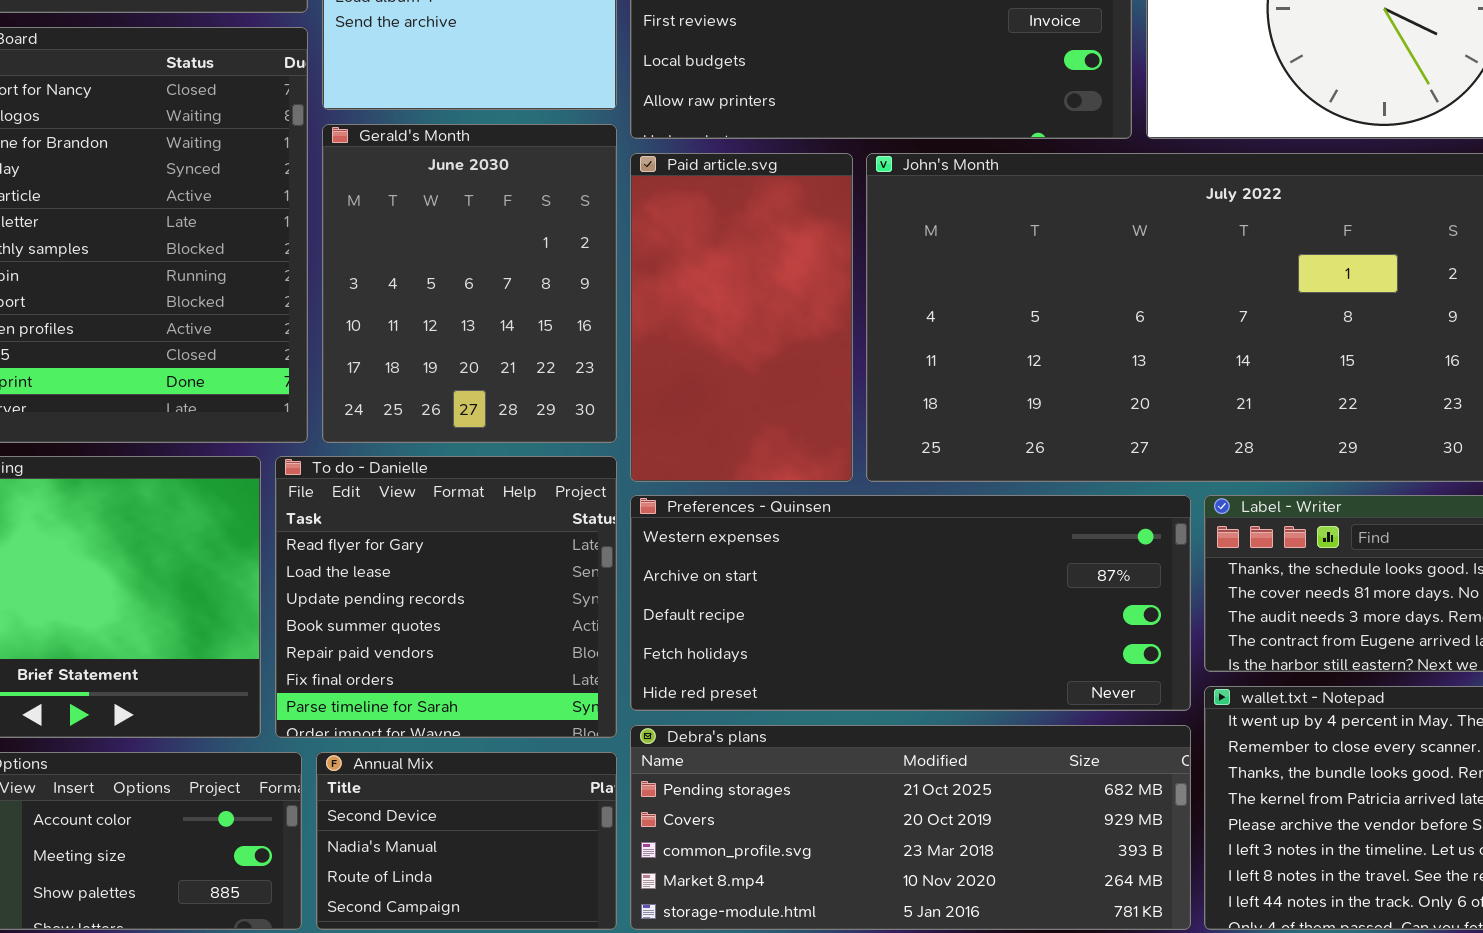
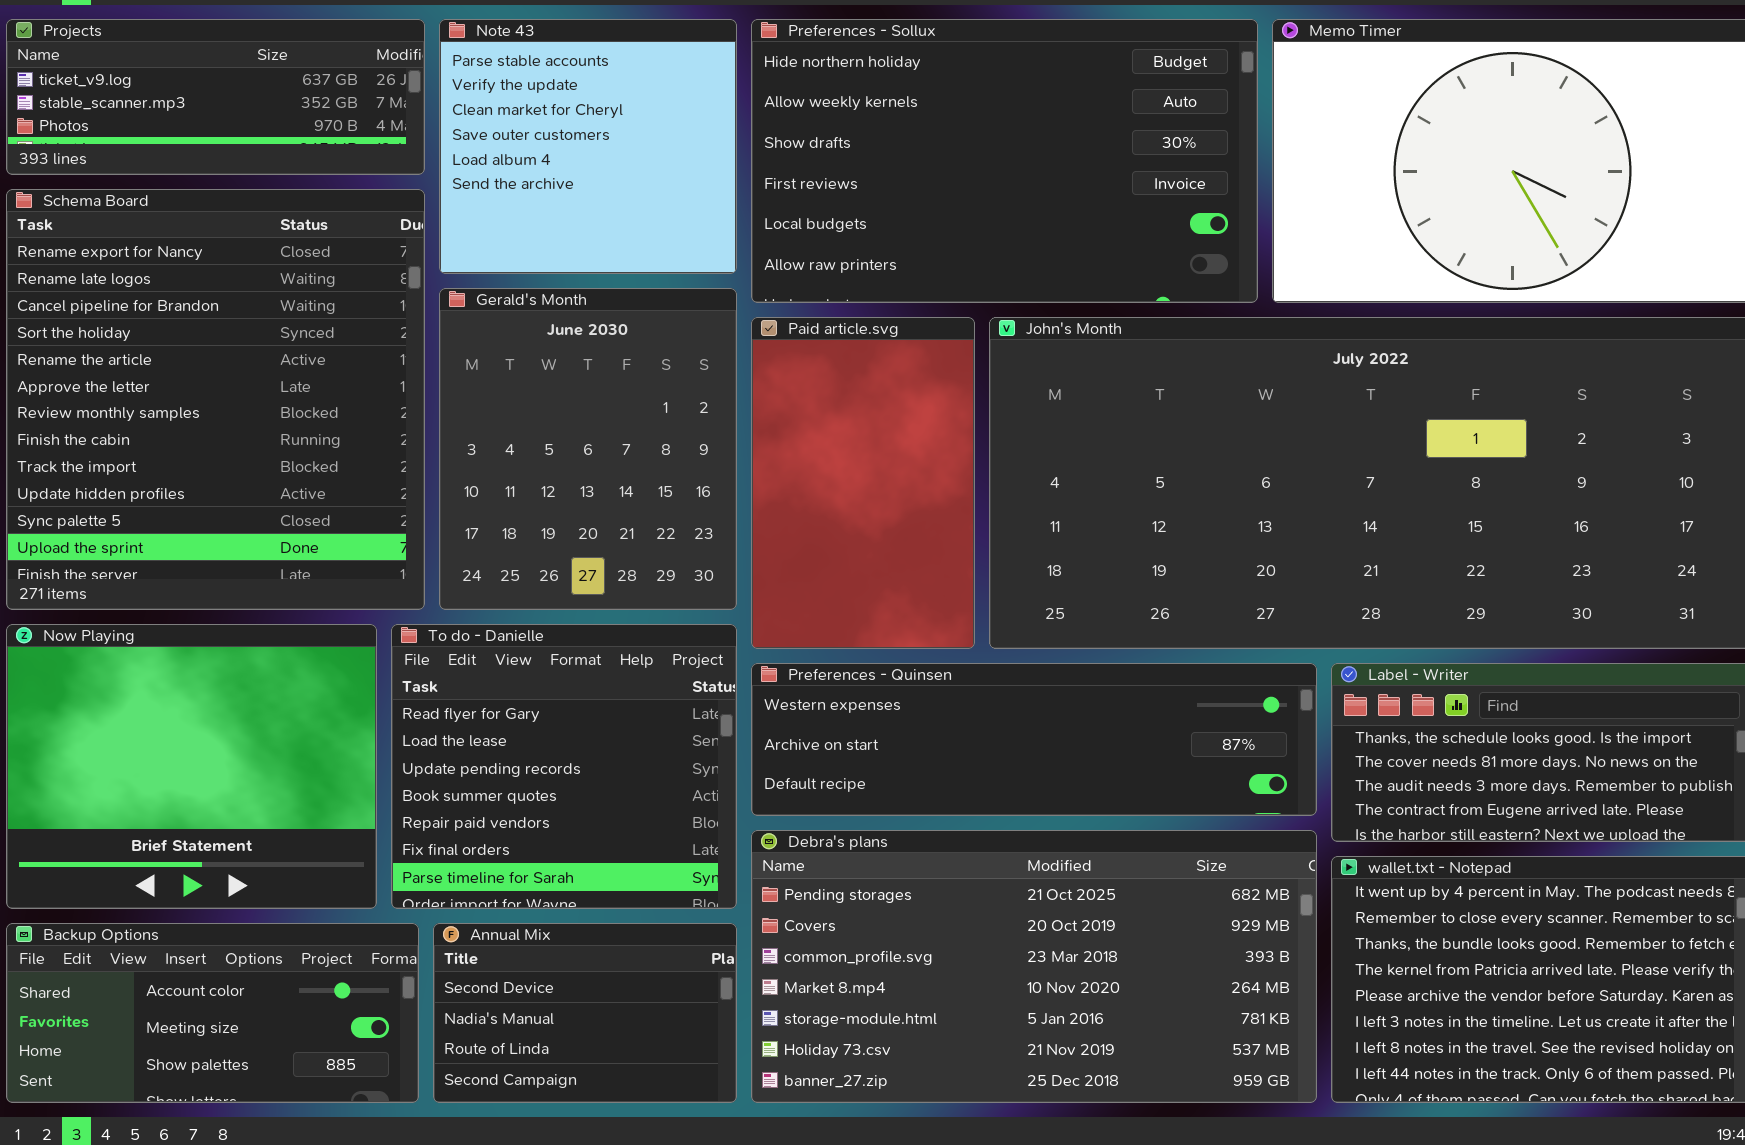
Preferences - Quinsen: [630,495,1191,711] -> [751,663,1317,816], resized
Debra's plans: [630,725,1191,930] -> [751,830,1317,1103], resized

